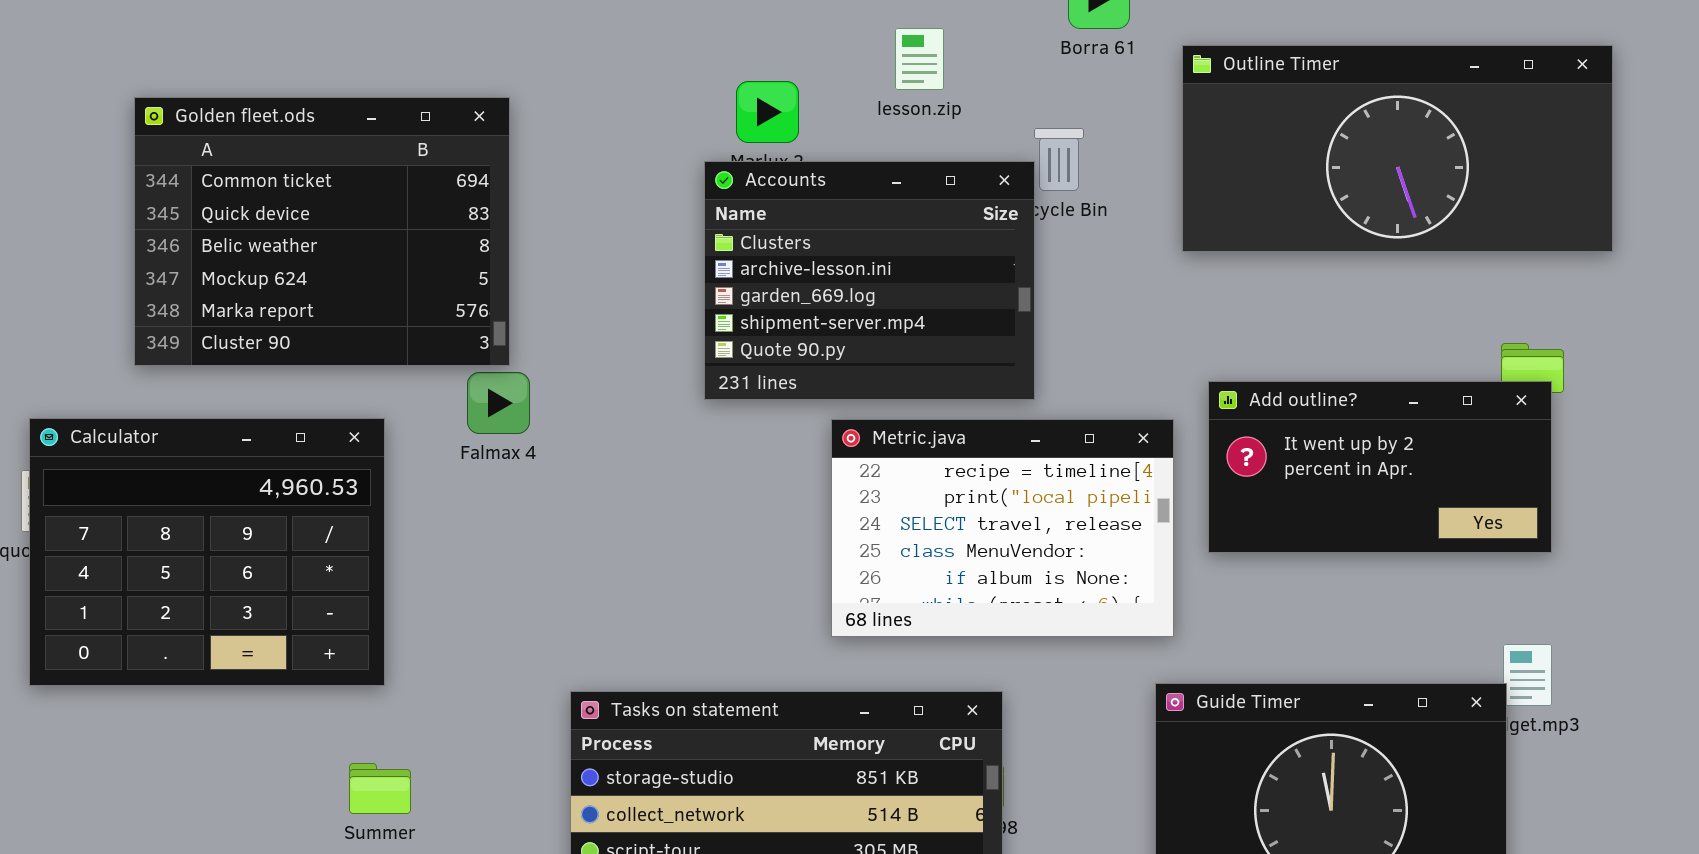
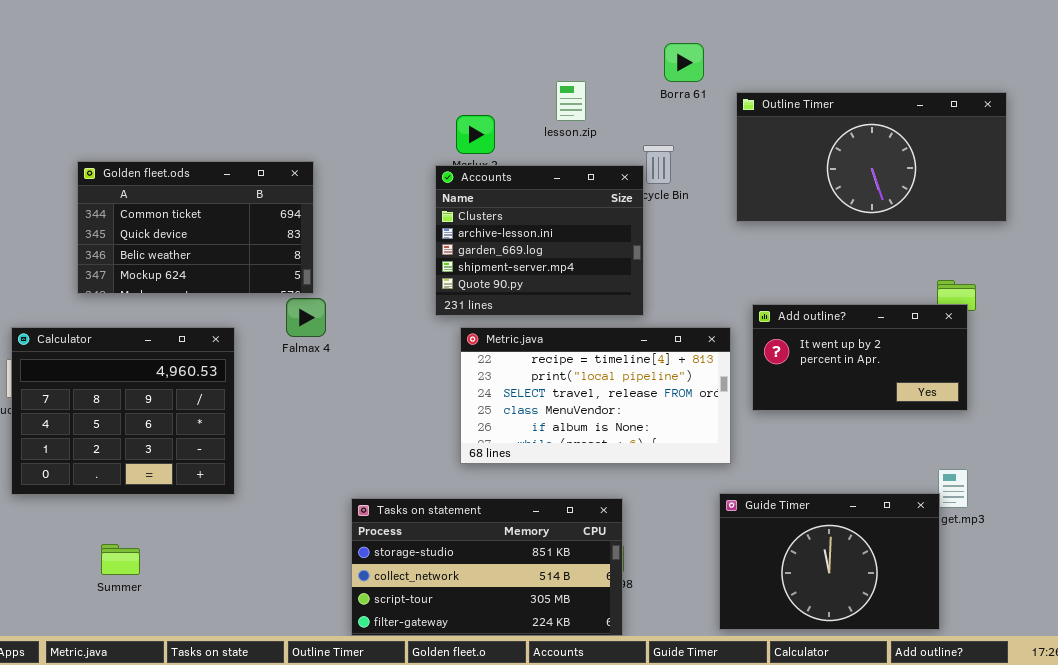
Golden fleet.ods: [134,97,510,366] -> [77,161,314,294], resized
Metric.java: [831,419,1174,637] -> [460,327,731,464], resized
Summer: [349,763,411,814] -> [101,544,140,575], moved

